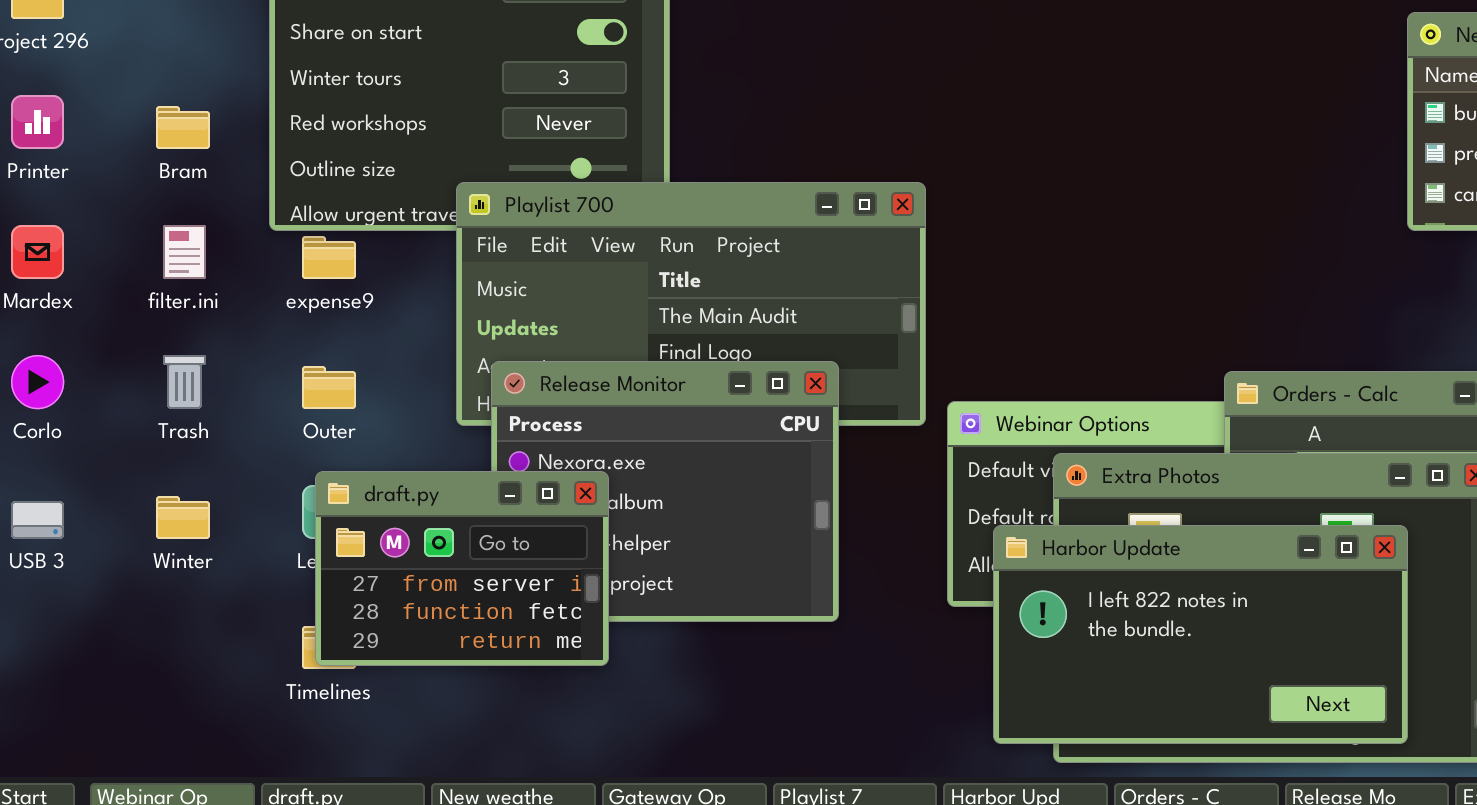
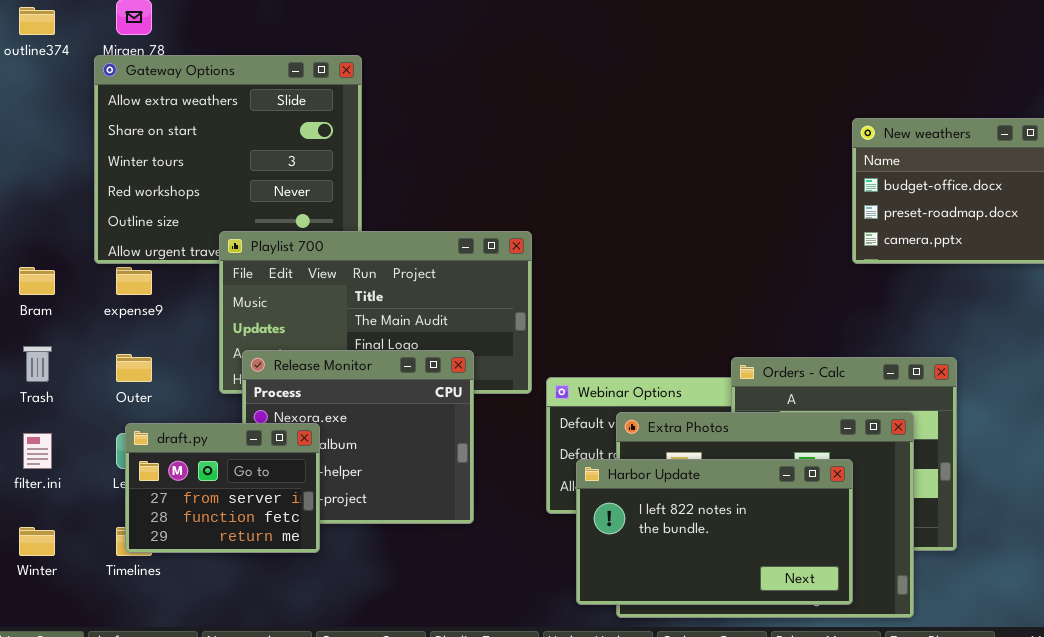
Bram: [156,106,210,149] -> [19,267,55,295], moved
filter.ini: [163,225,206,279] -> [23,433,52,469], moved
Winter: [156,496,210,539] -> [19,527,55,556], moved

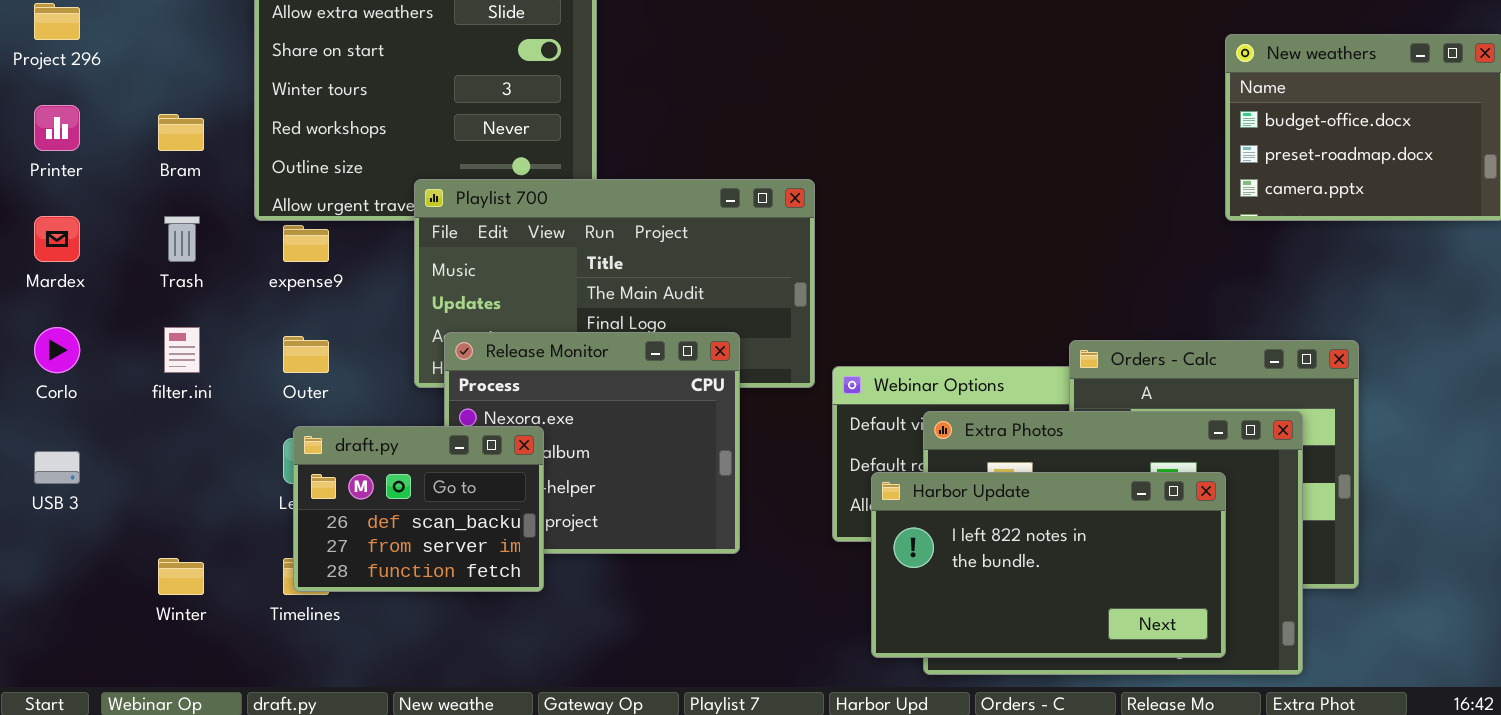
Bram: [19,267,55,295] -> [158,114,204,151], moved
Trash: [23,346,52,382] -> [164,216,200,262], moved
draft.py: [125,423,320,553] -> [293,426,544,592], scrolled up 1 row
filter.ini: [23,433,52,469] -> [164,327,200,373], moved

